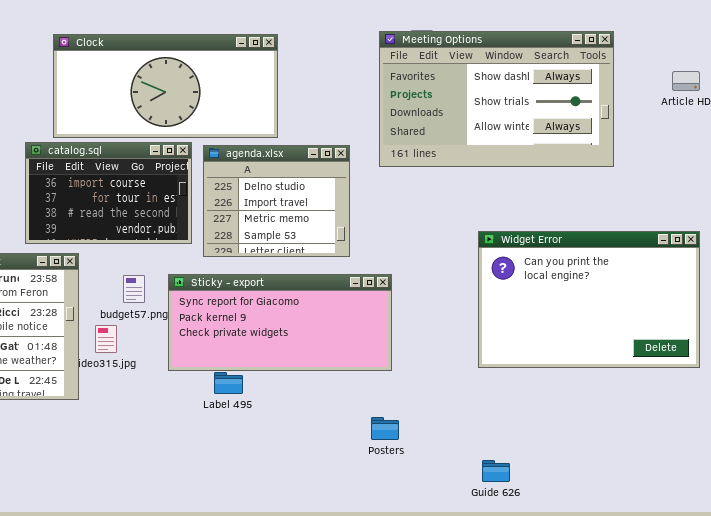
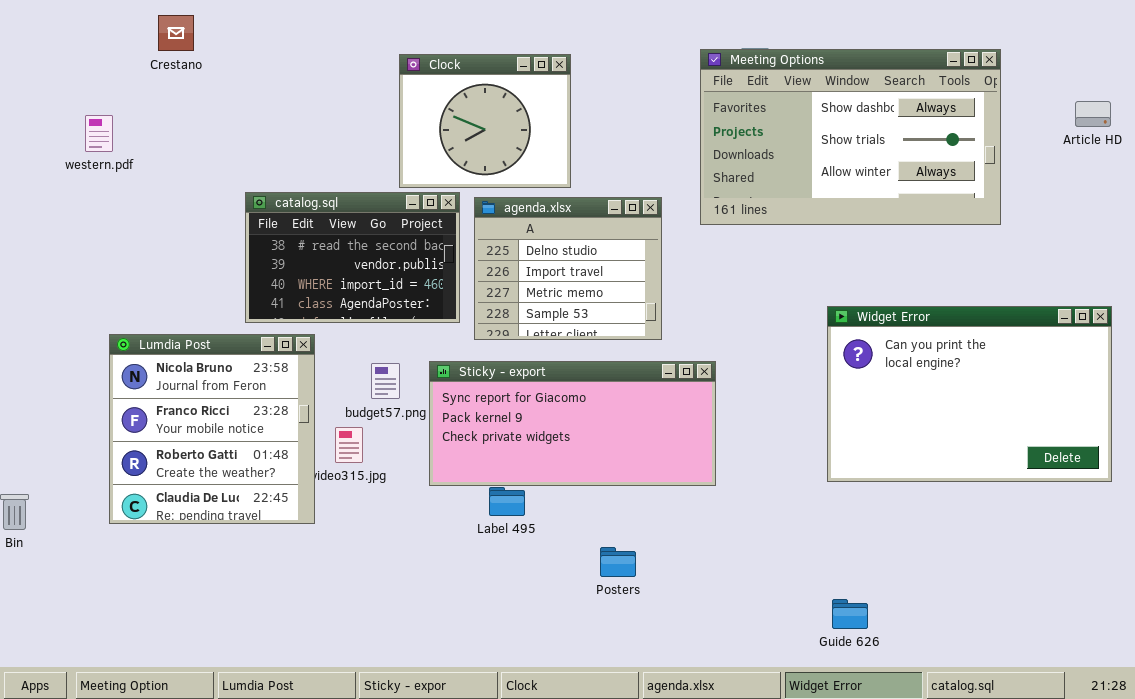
Clock: [53,34,278,138] -> [399,54,571,188], resized
catalog.sql: [25,142,192,244] -> [245,192,460,323], scrolled down 2 rows
Posters: [371,417,399,440] -> [600,547,636,577], moved

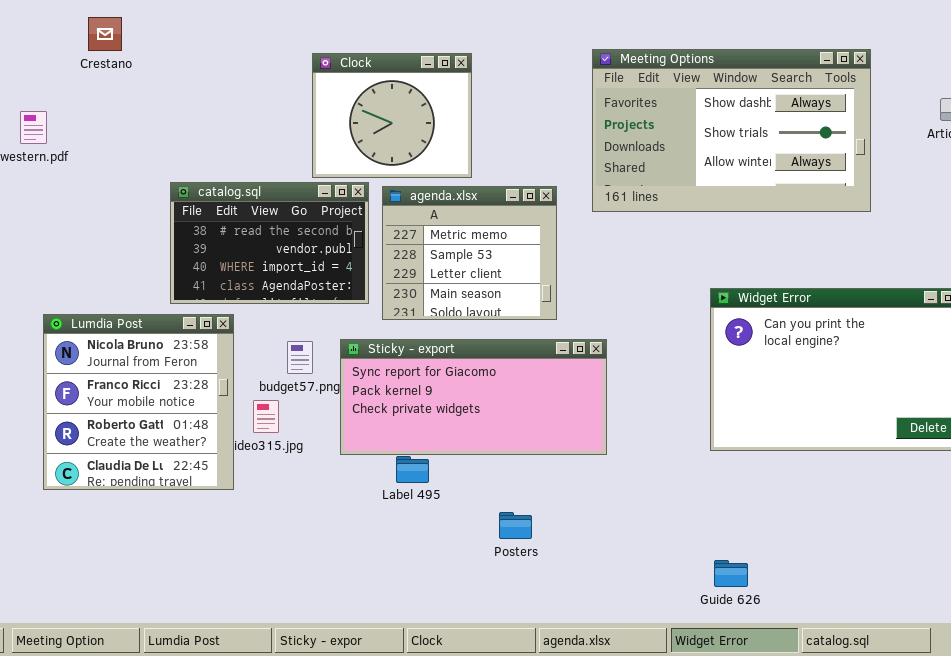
agenda.xlsx: [474,197,662,340] -> [382,186,557,320], scrolled down 2 rows

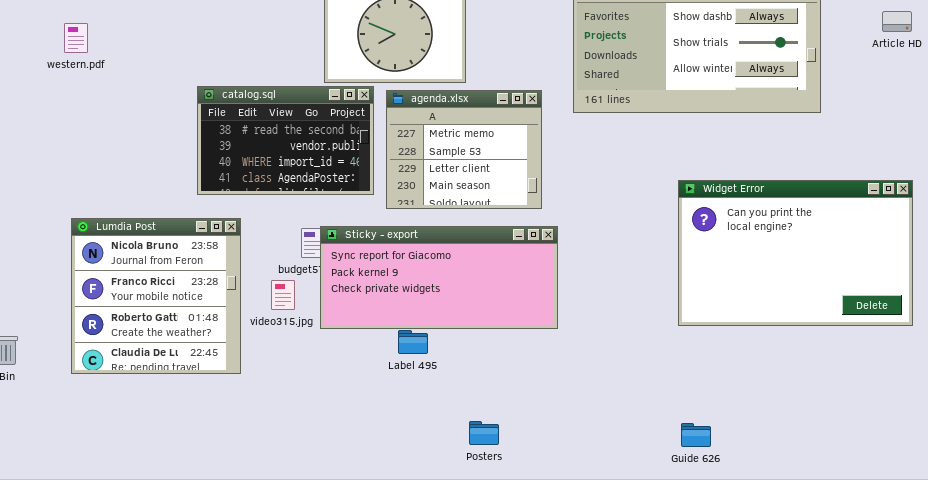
Lumdia Post: [43,314,234,490] -> [71,218,241,374], moved
Sticky - export: [340,339,607,455] -> [320,226,558,329], moved
Posters: [499,512,532,539] -> [469,421,499,445], moved

